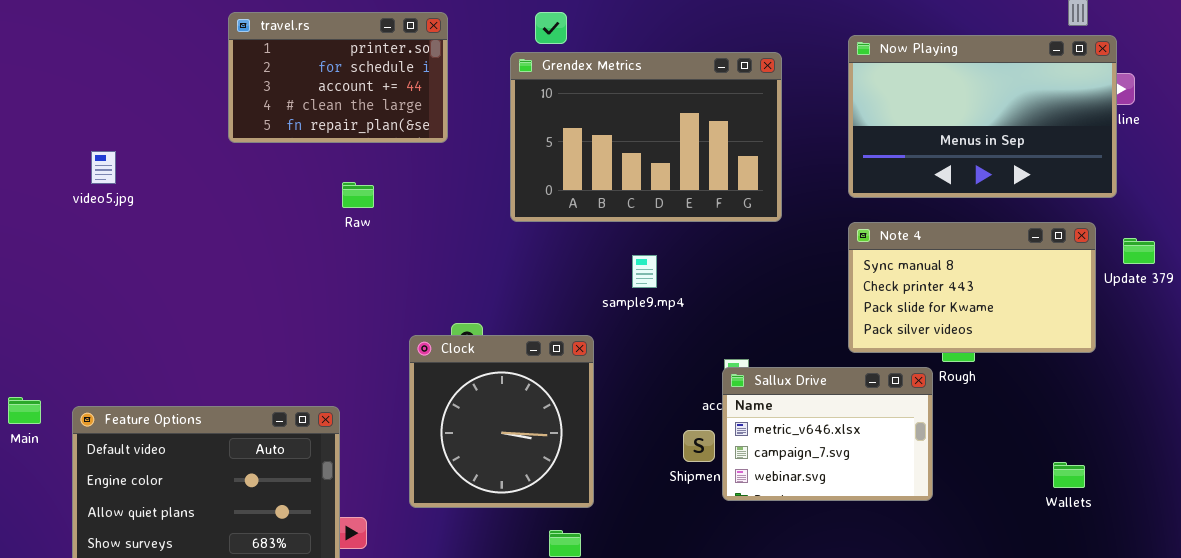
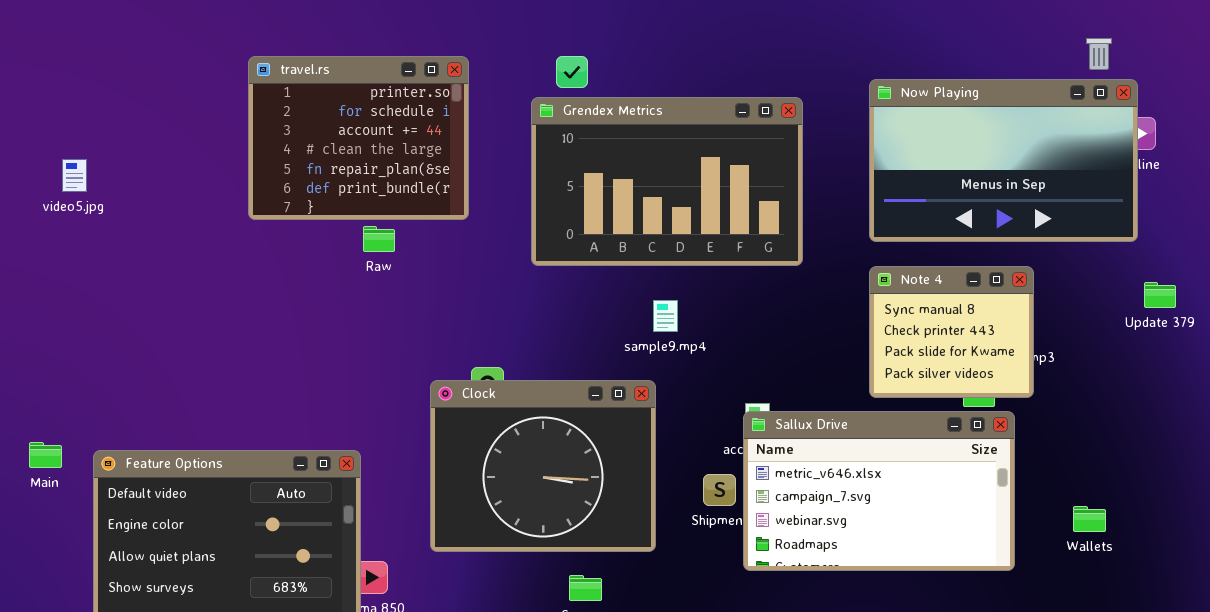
travel.rs: [228,12,448,143] -> [248,56,469,220], resized
video5.jpg: [91,151,116,184] -> [62,159,87,192], moved
Note 4: [848,222,1096,353] -> [869,266,1034,398], resized
Clock: [409,335,594,508] -> [430,380,656,552], resized
Sallux Drive: [722,367,933,501] -> [743,411,1015,571], resized

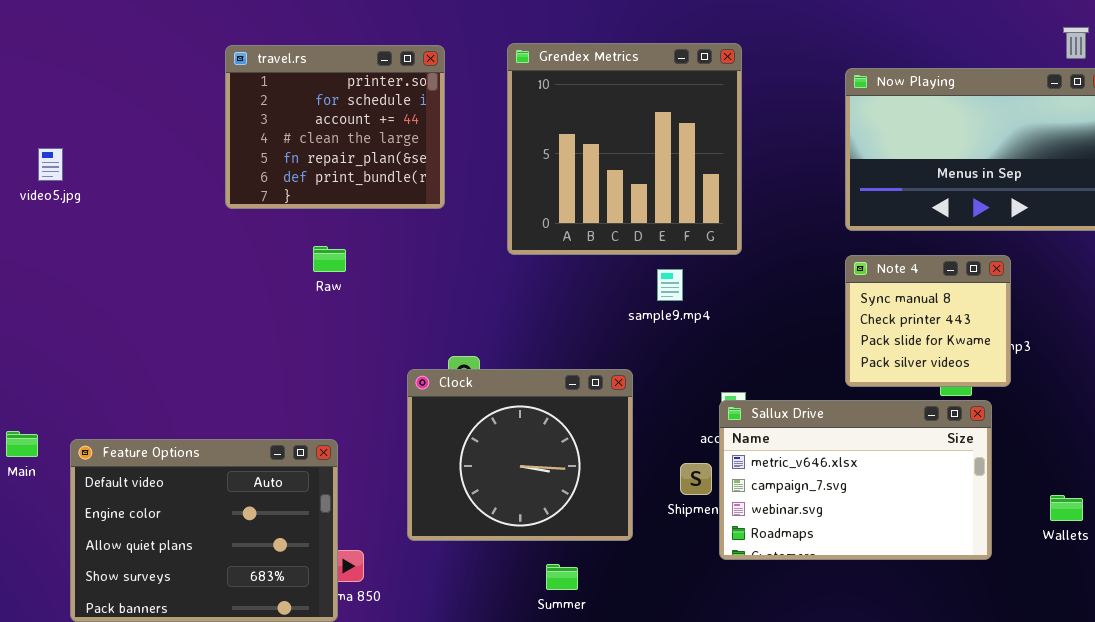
Grendex Metrics: [531,97,803,266] -> [507,43,742,255], resized
Raw: [363,226,395,252] -> [313,246,346,272], moved
sample9.mp4: [653,300,678,332] -> [657,269,683,301], moved

